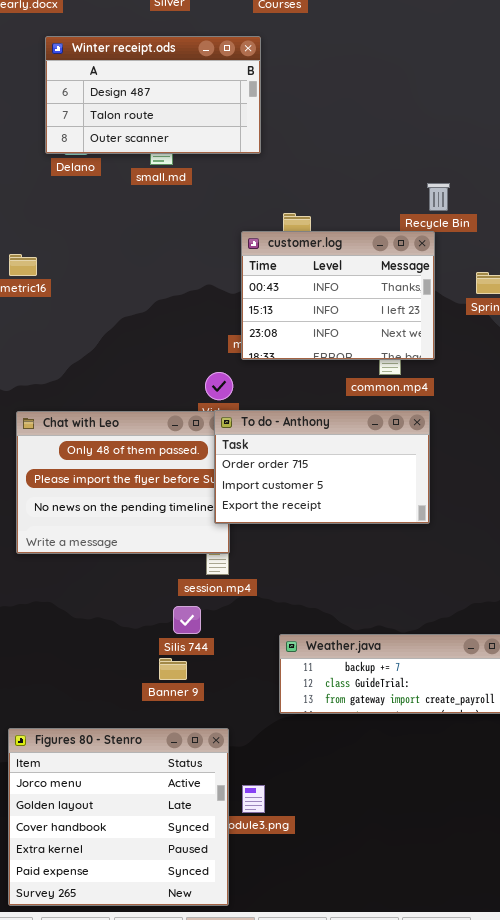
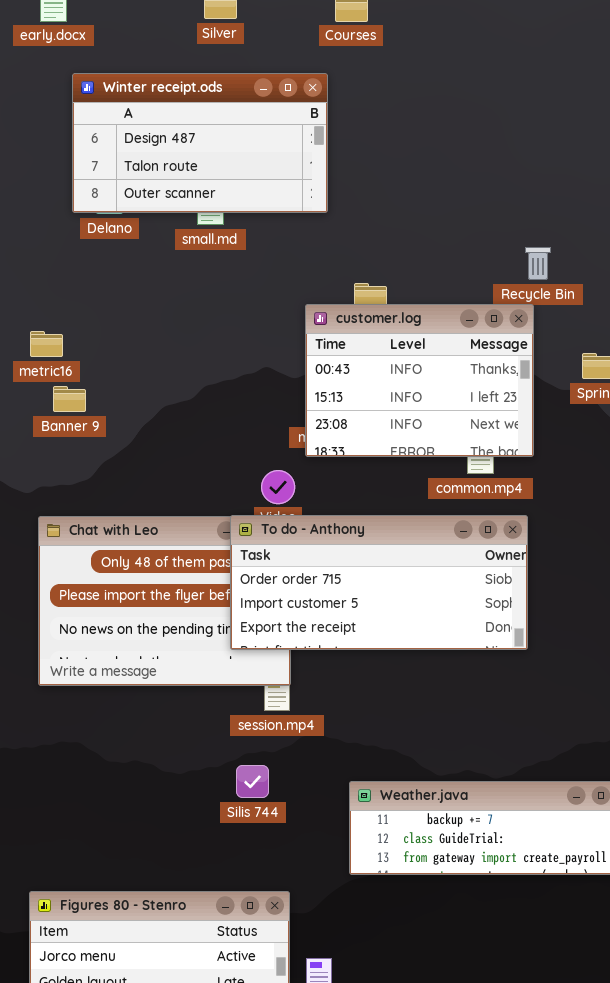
To do - Anthony: [214,410,430,524] -> [230,515,528,650], resized
Silis 744: [173,606,201,634] -> [236,765,269,798], moved
Banner 9: [159,658,187,680] -> [53,386,86,412], moved

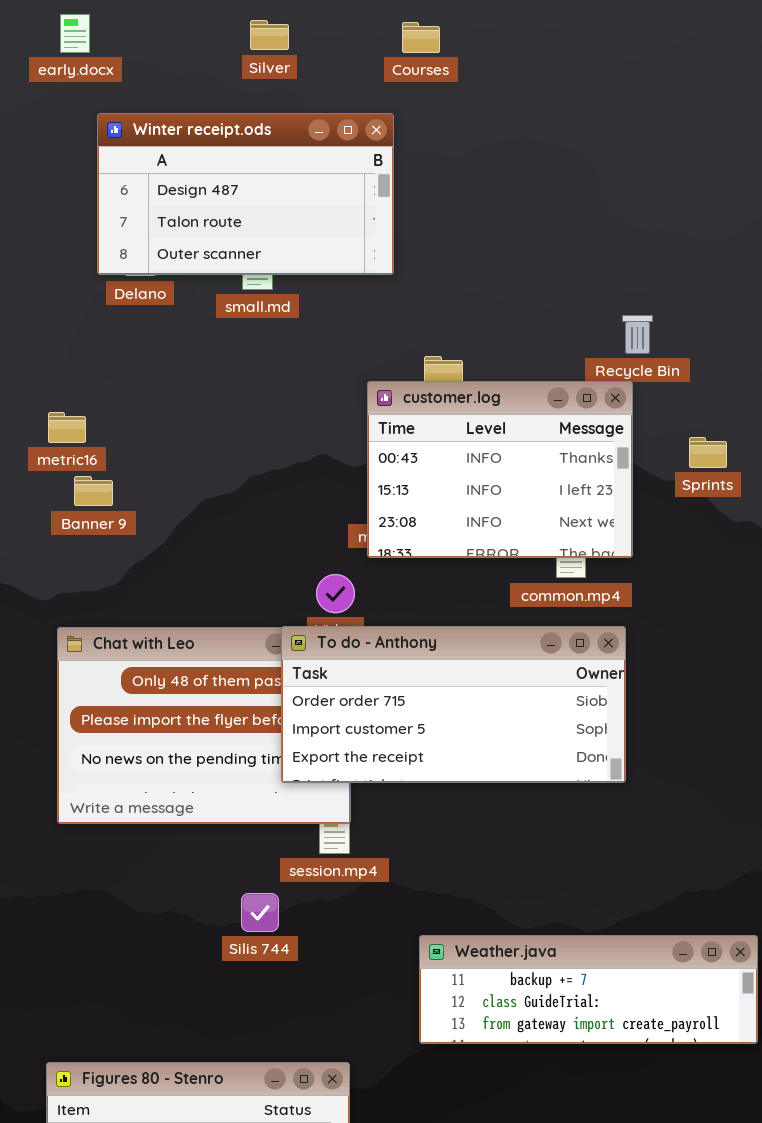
Silis 744: [236,765,269,798] -> [241,893,279,932], moved

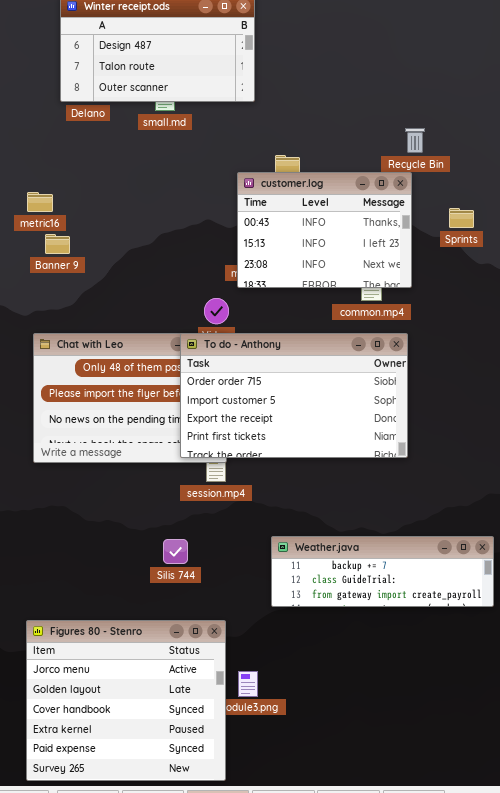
To do - Anthony: [281,626,626,783] -> [180,333,408,458], resized
Silis 744: [241,893,279,932] -> [163,539,188,564], moved

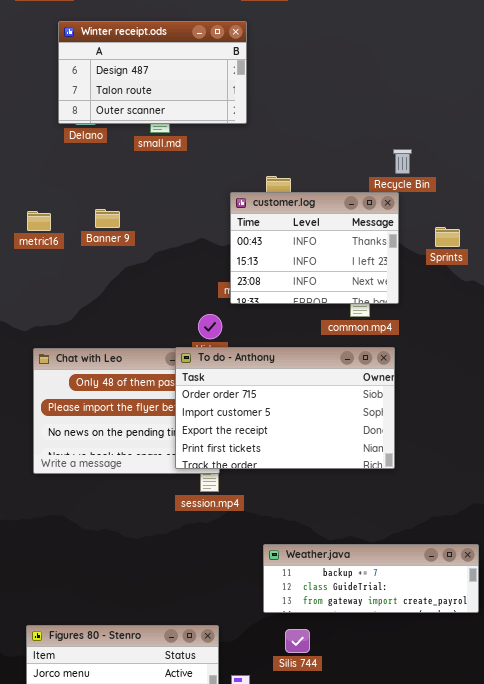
Banner 9: [45,234,70,254] -> [95,209,120,228], moved
Silis 744: [163,539,188,564] -> [285,629,310,653], moved

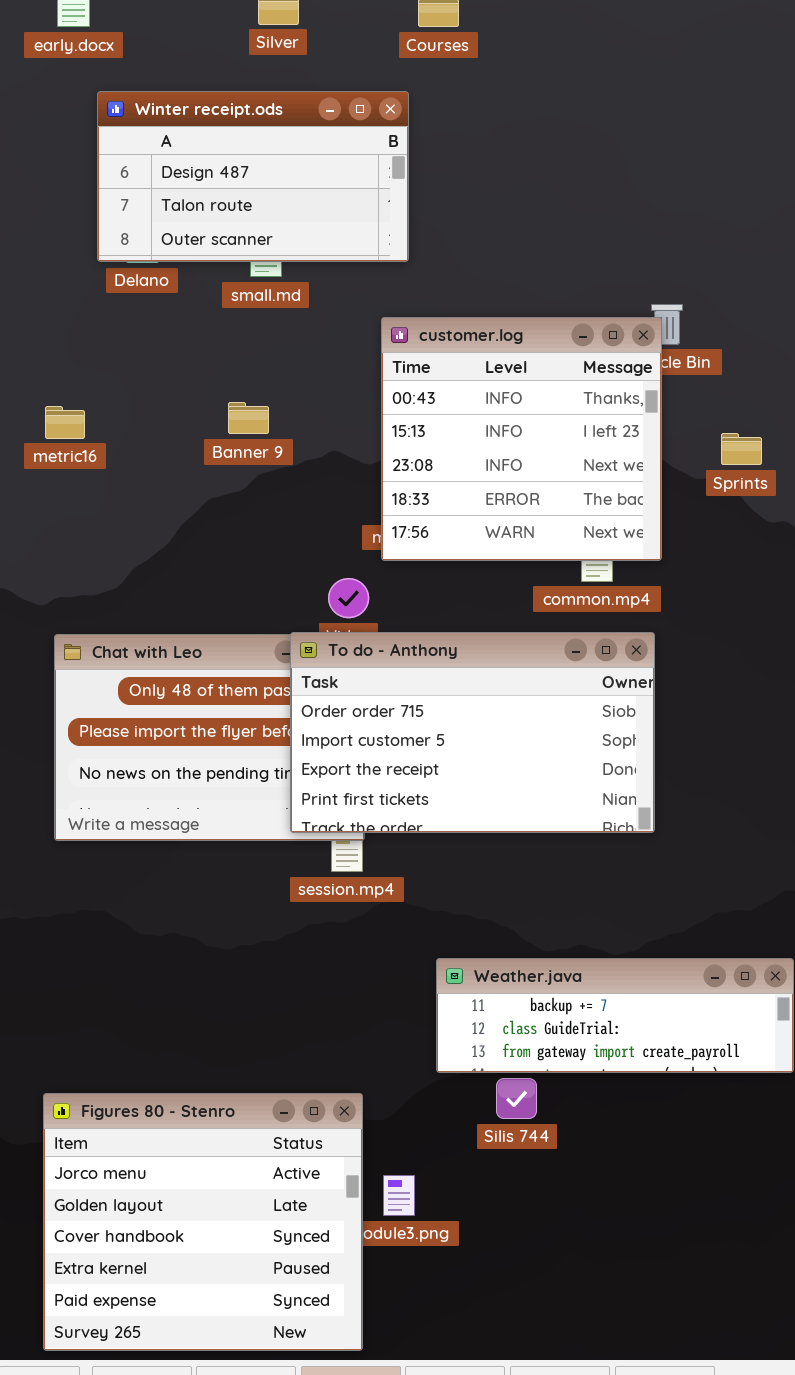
customer.log: [230,192,399,304] -> [381,317,662,561], resized
Banner 9: [95,209,120,228] -> [228,402,269,434], moved
Silis 744: [285,629,310,653] -> [496,1078,537,1119], moved

